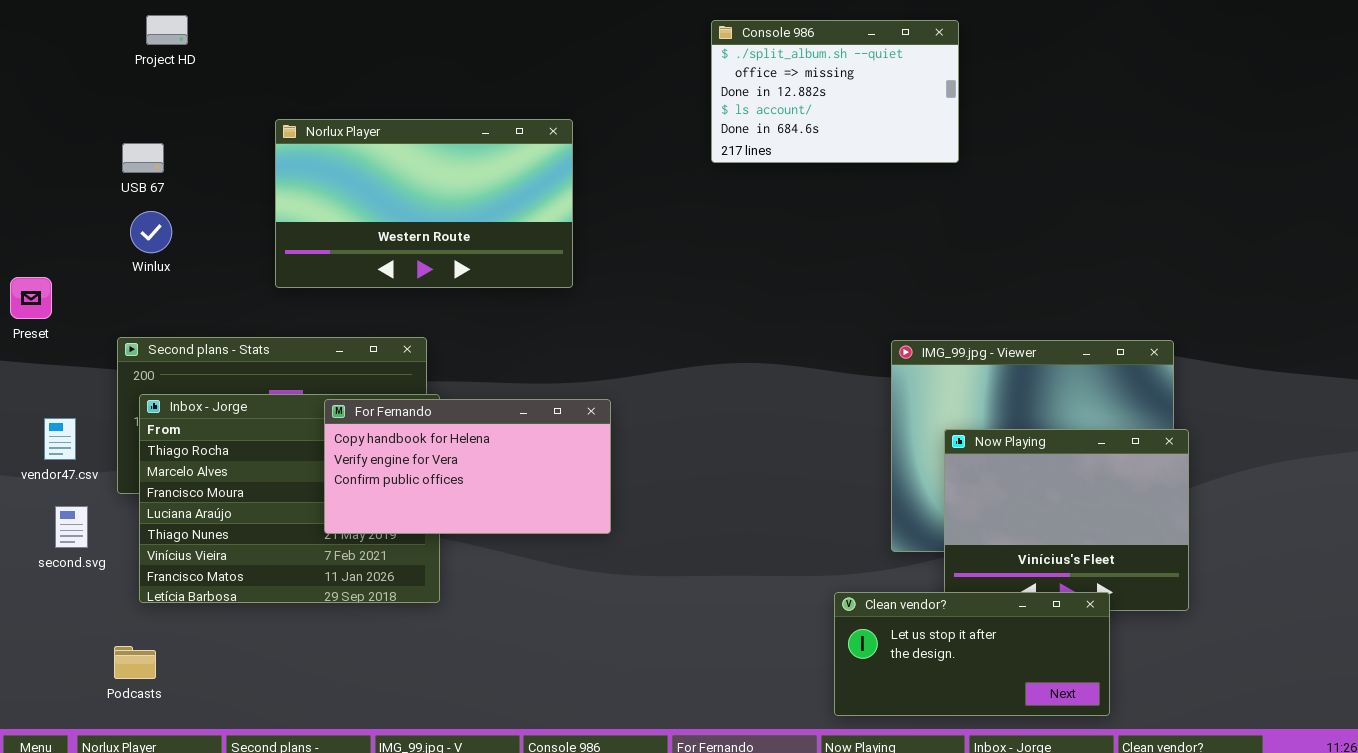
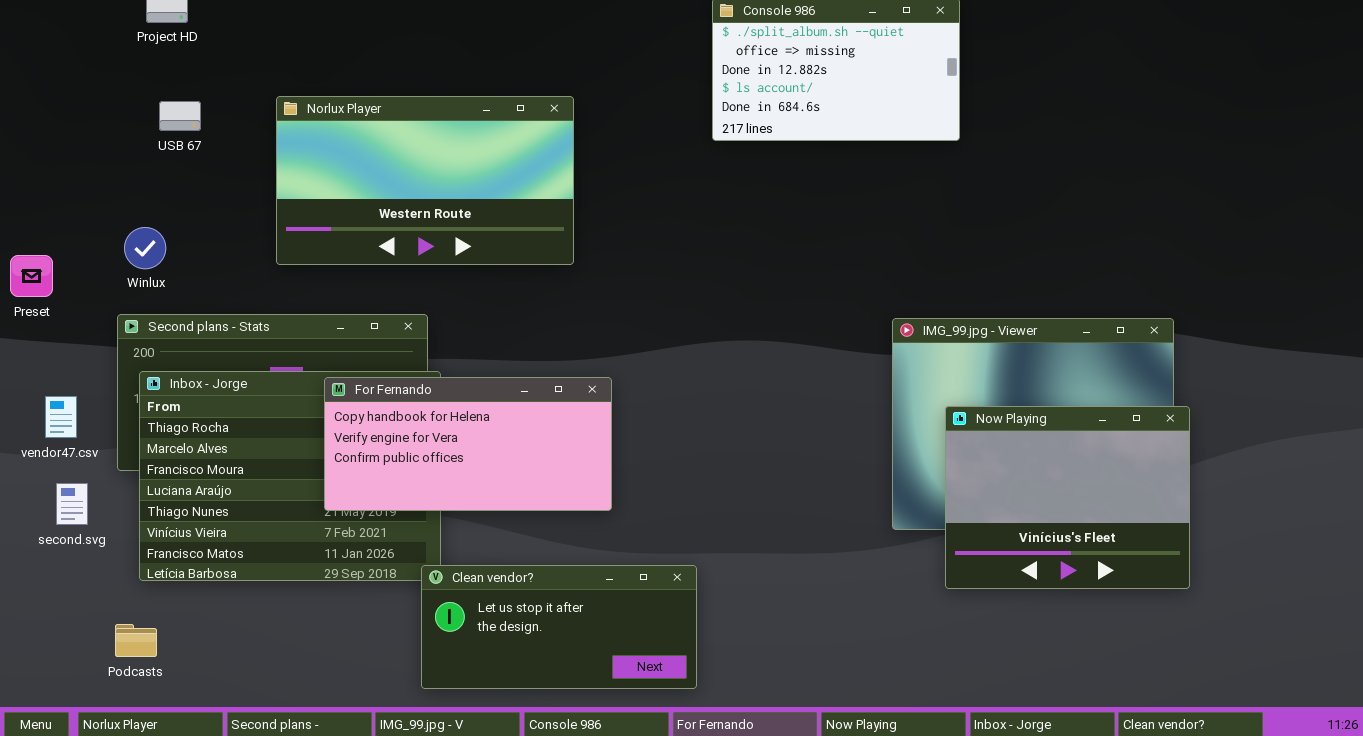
USB 67: [122,143,164,173] -> [159,101,201,131], moved
Winlux: [130,211,172,253] -> [124,227,166,269], moved
Clean vendor?: [834,592,1110,716] -> [421,565,697,689], moved

